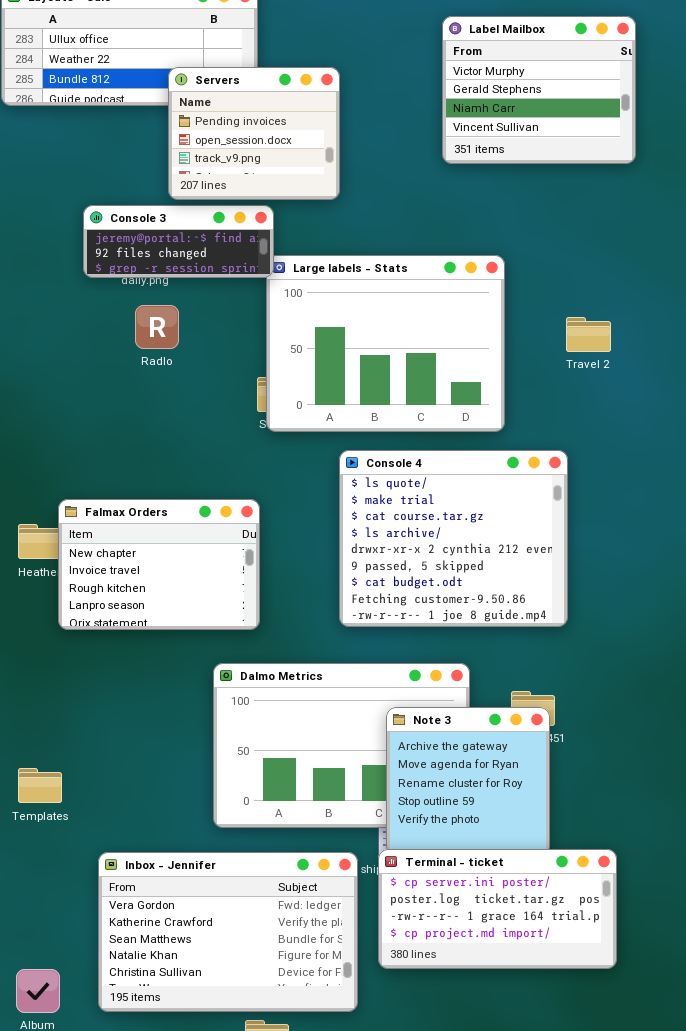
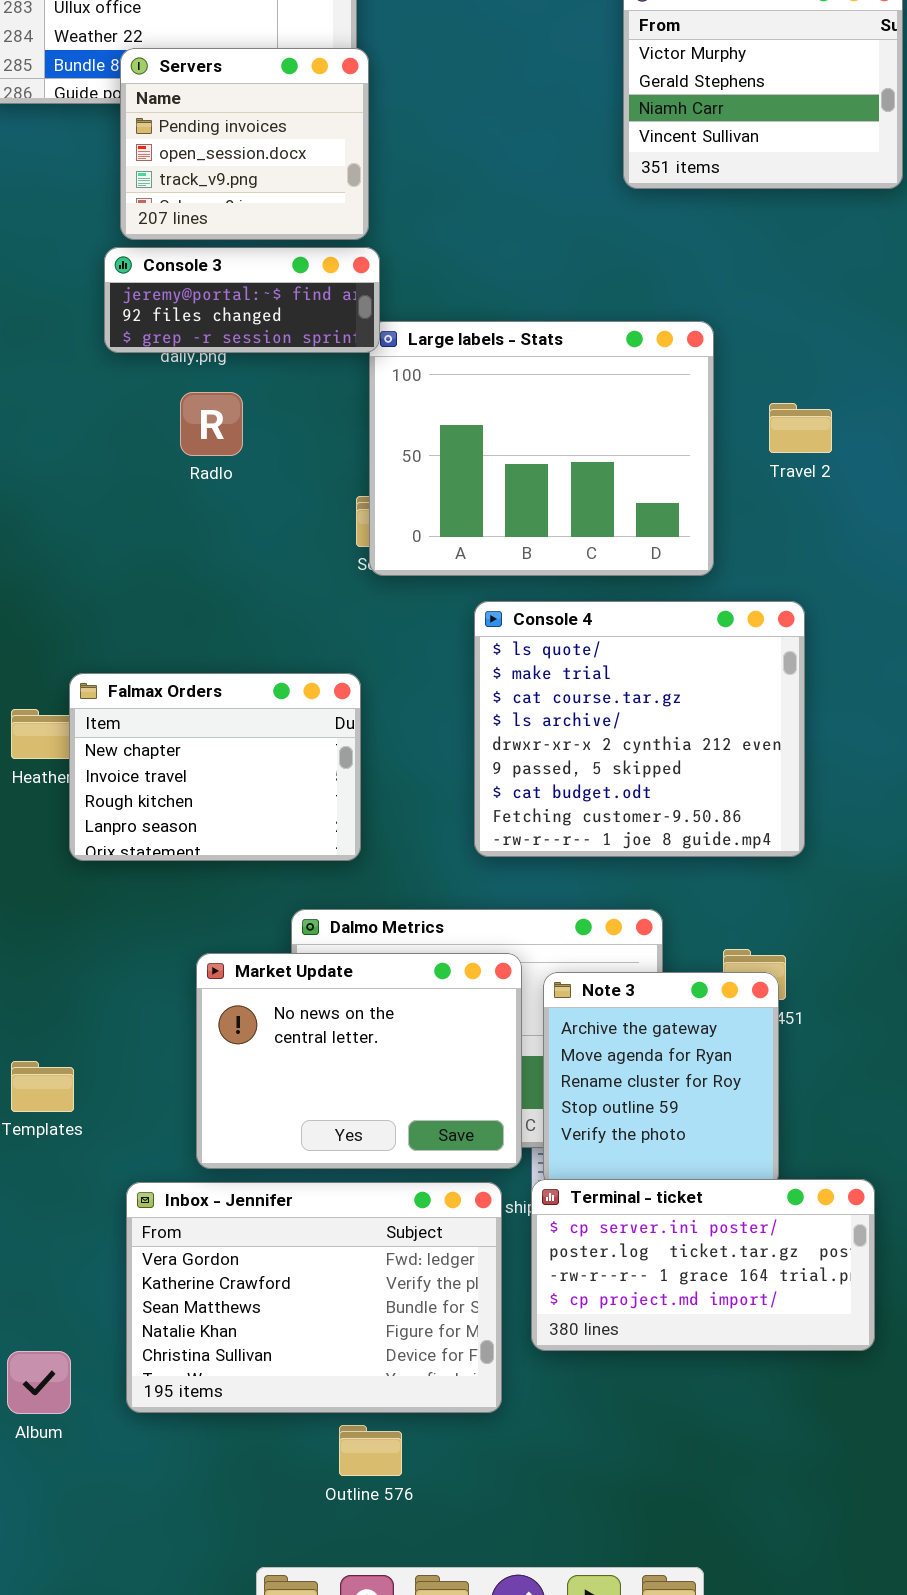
Servers: [168,67,340,200] -> [120,48,369,240], moved
Travel 2: [566,317,611,352] -> [769,403,832,453], moved
Market Update: none -> [196,953,522,1169], opened

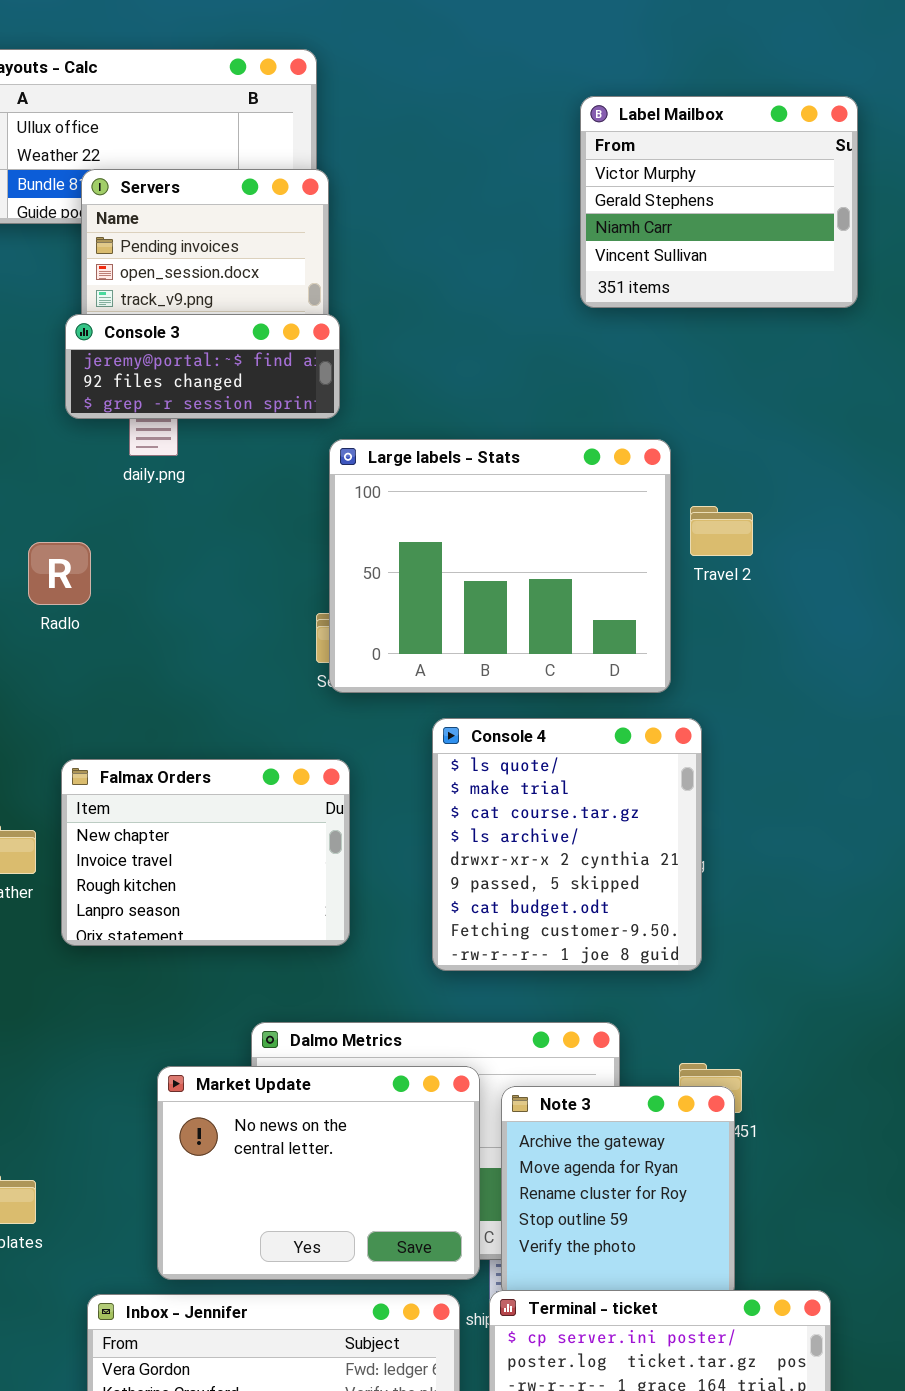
Console 3: [104,247,380,353] -> [65,314,340,419], moved
Radlo: [180,392,243,456] -> [28,542,91,605], moved
Travel 2: [769,403,832,453] -> [690,506,753,556], moved
Console 4: [474,601,805,857] -> [432,718,702,971], resized
Falmax Orders: [69,673,361,861] -> [61,759,350,946], moved

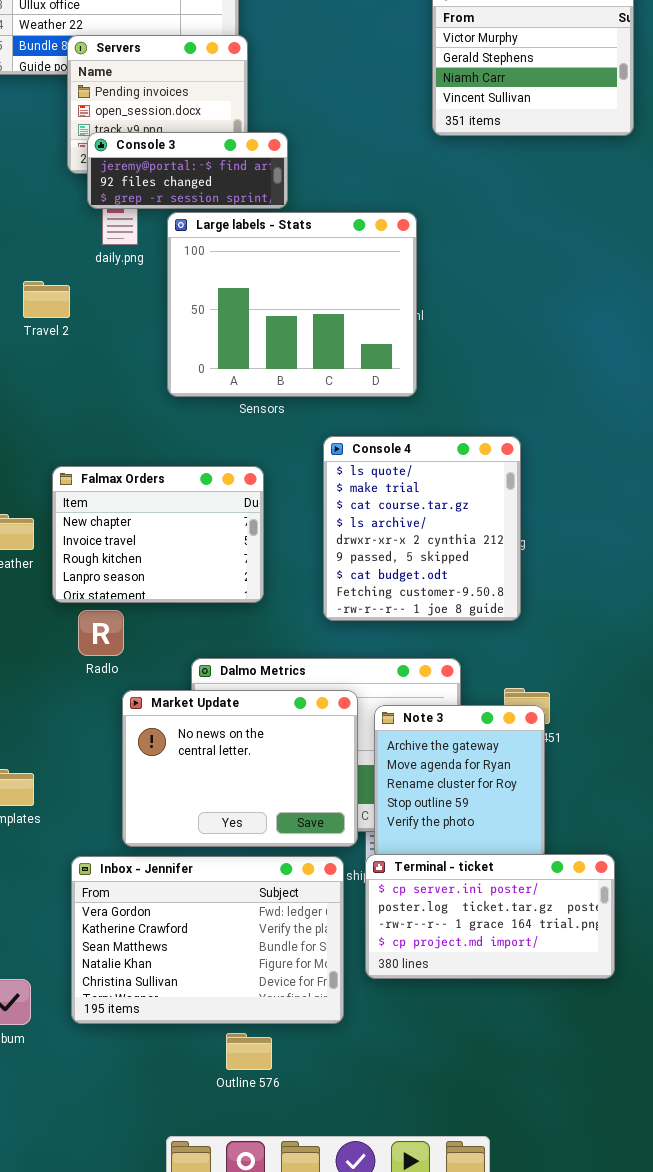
Console 3: [65,314,340,419] -> [87,132,288,209], moved
Large labels - Stats: [329,439,671,693] -> [167,212,417,397], moved
Travel 2: [690,506,753,556] -> [23,281,70,318], moved
Radlo: [28,542,91,605] -> [78,610,124,656], moved

